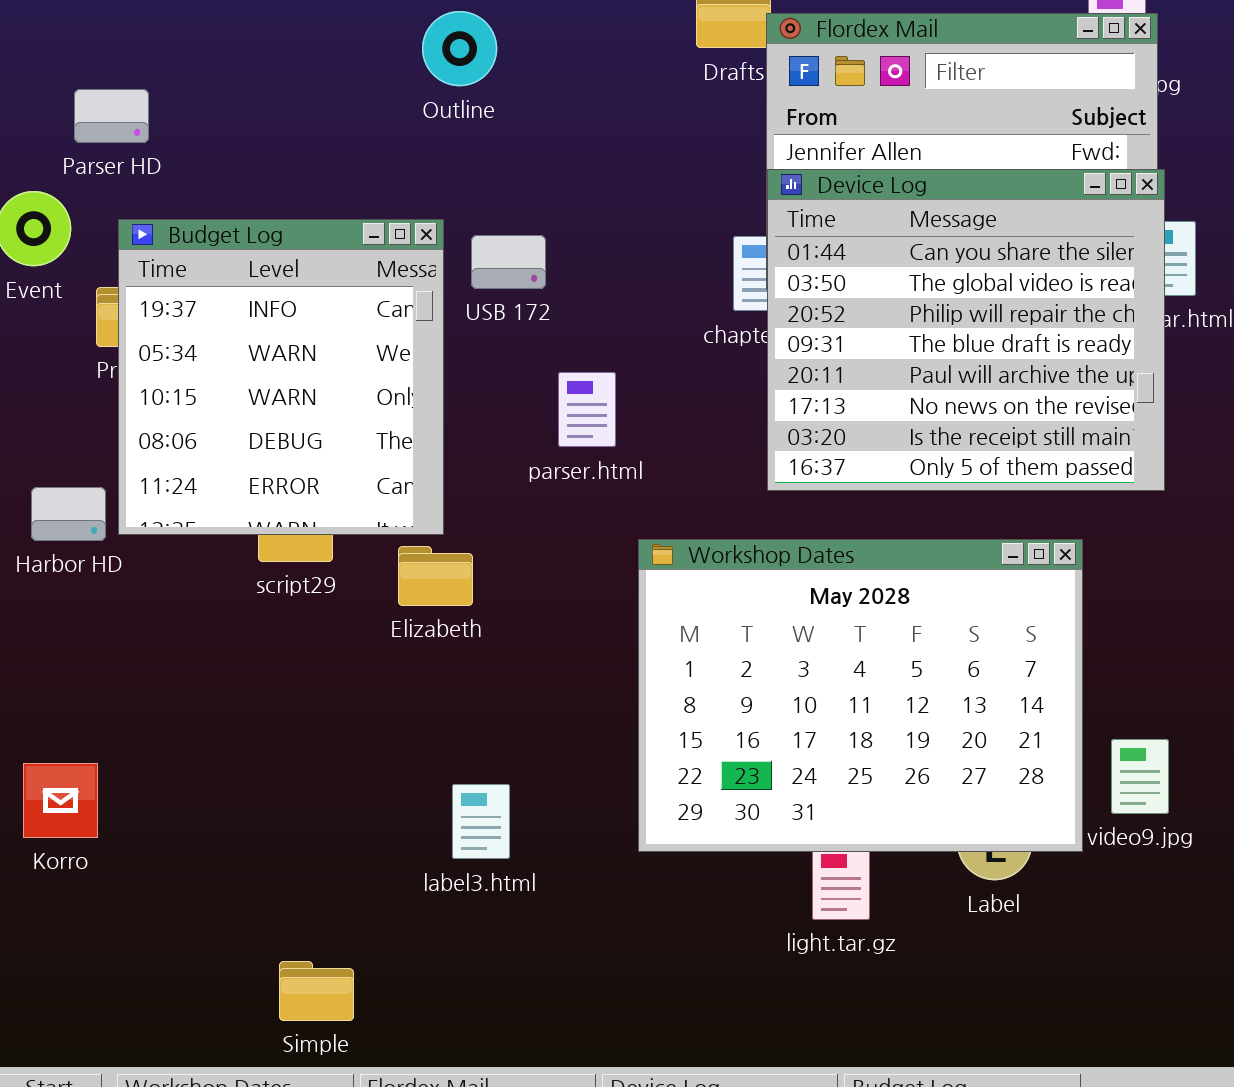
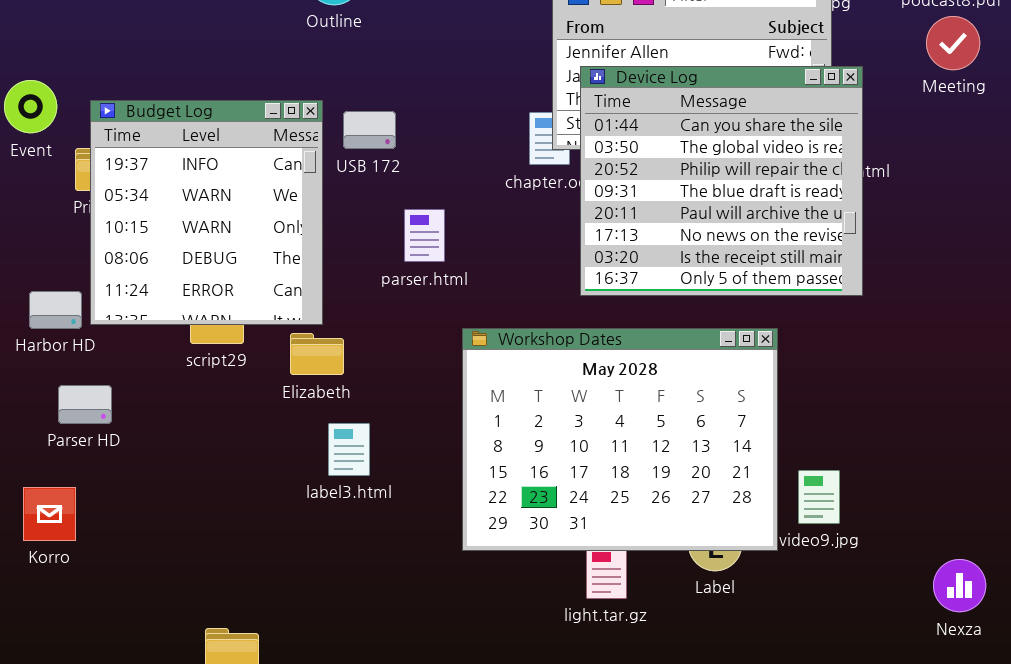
Parser HD: [74,89,149,143] -> [58,385,112,424], moved
Device Log: [767,169,1165,491] -> [580,66,863,296], moved
label3.html: [452,784,510,859] -> [328,423,370,476], moved

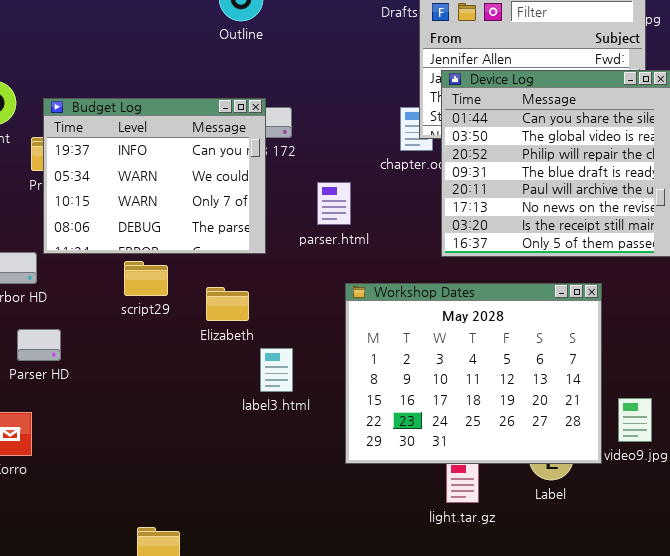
Budget Log: [90,100,323,325] -> [43,98,266,254], resized
parser.html: [404,209,445,262] -> [317,182,351,225], moved
label3.html: [328,423,370,476] -> [260,348,293,392], moved

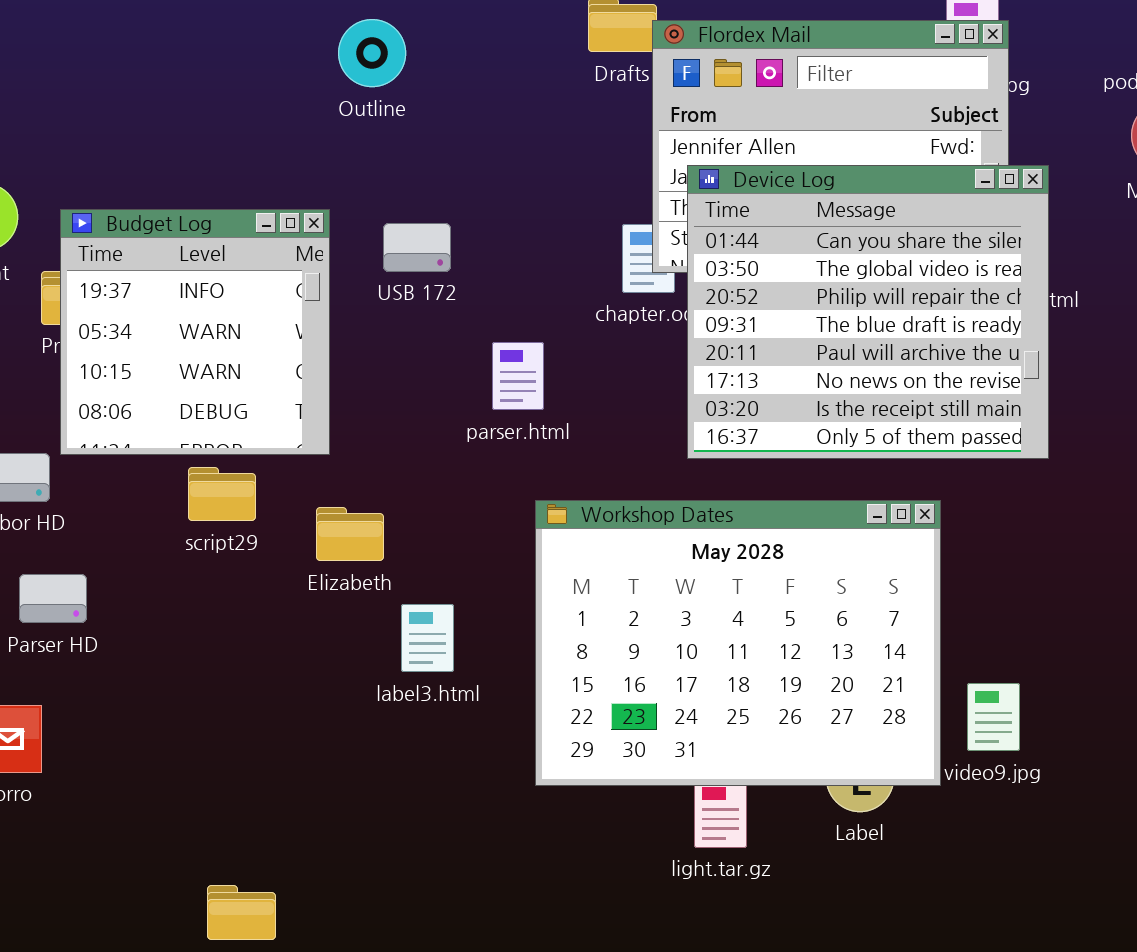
Budget Log: [43,98,266,254] -> [60,209,330,455], resized

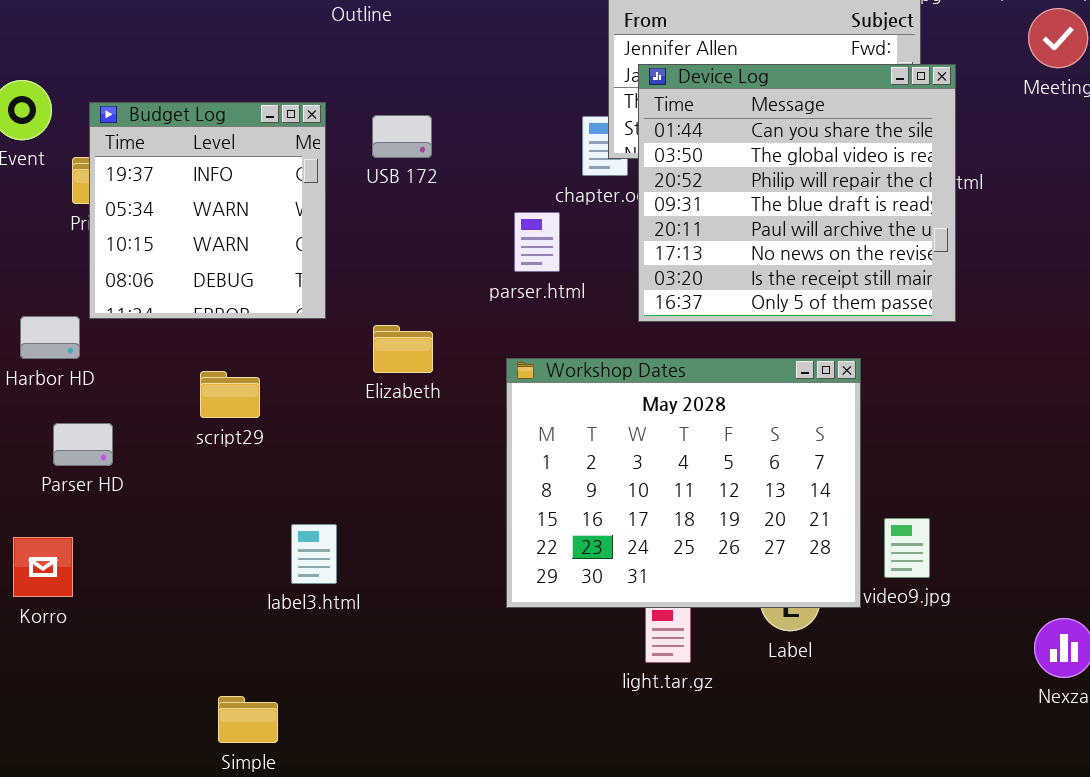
parser.html: [492,342,544,410] -> [514,212,560,272], moved
script29: [188,467,256,521] -> [200,371,260,418], moved
Elizabeth: [316,507,384,561] -> [373,325,433,373], moved
label3.html: [401,604,454,672] -> [291,524,337,584], moved

